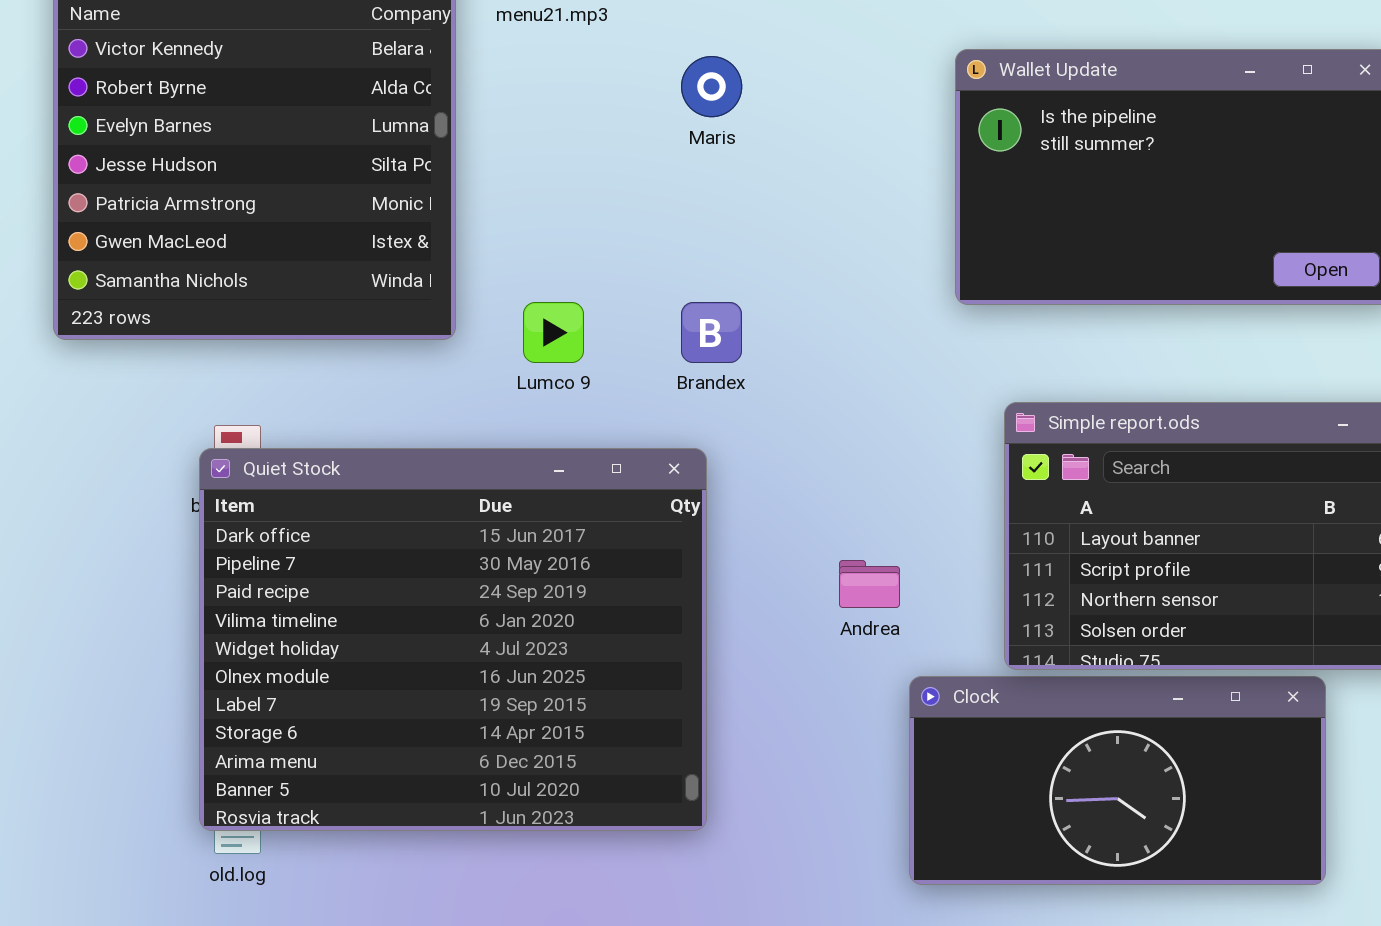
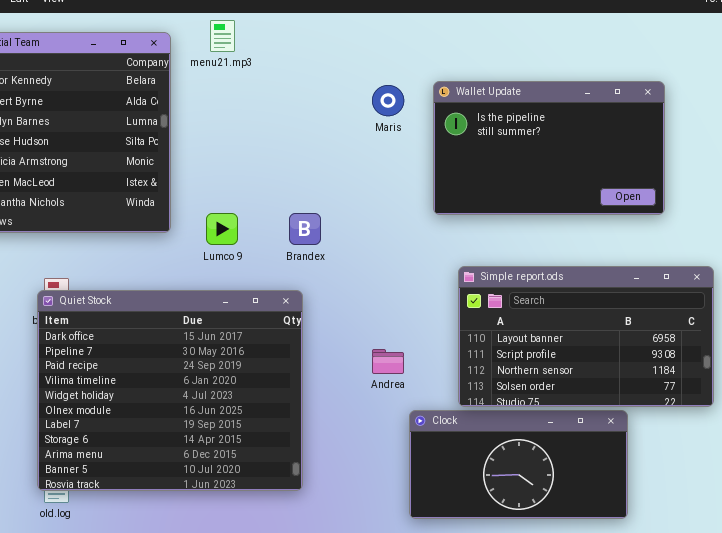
Maris: [681,56,742,117] -> [372,85,404,116], moved

